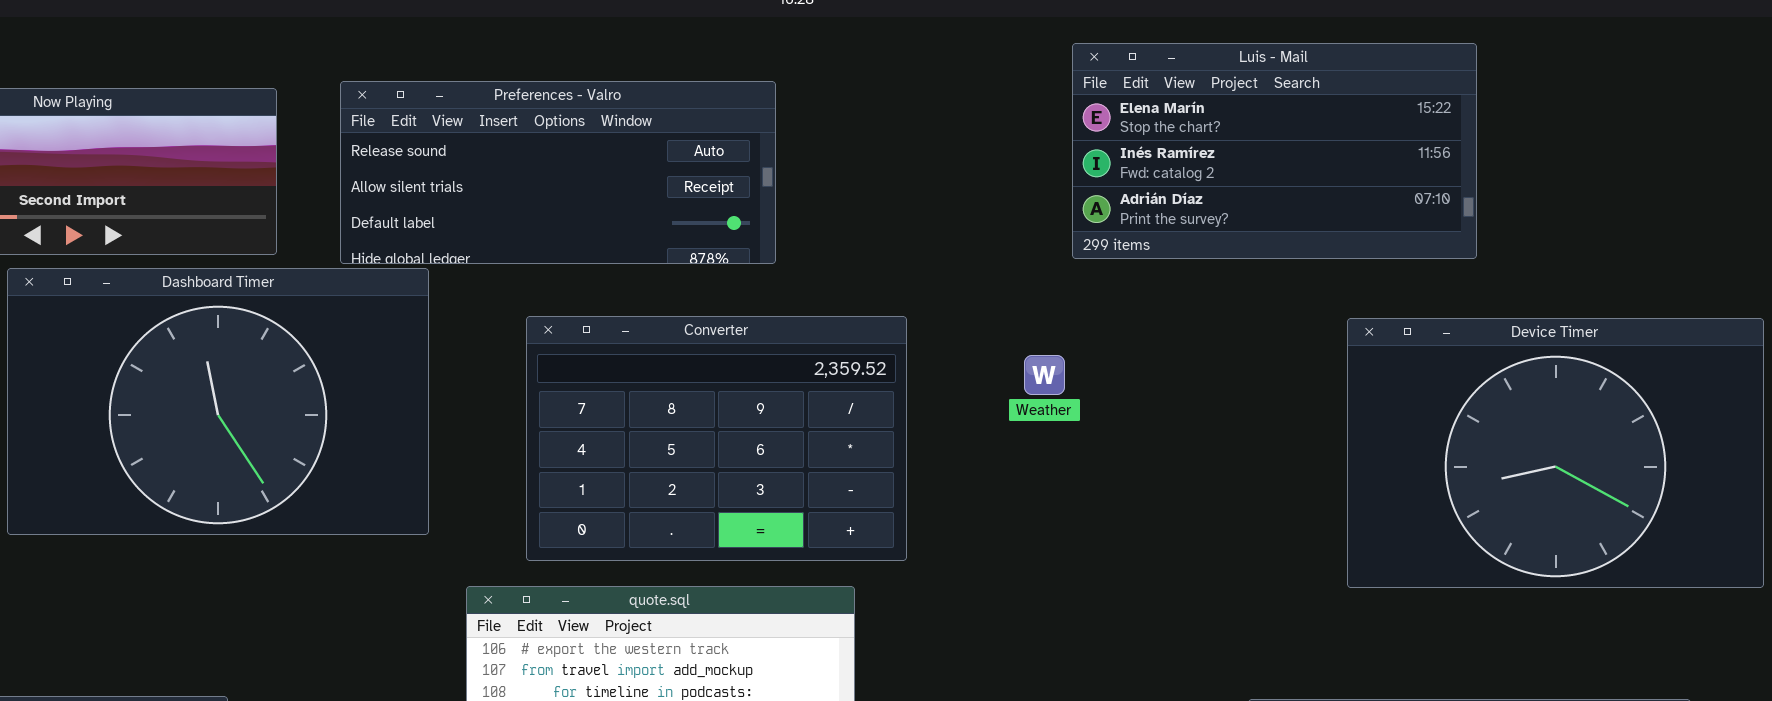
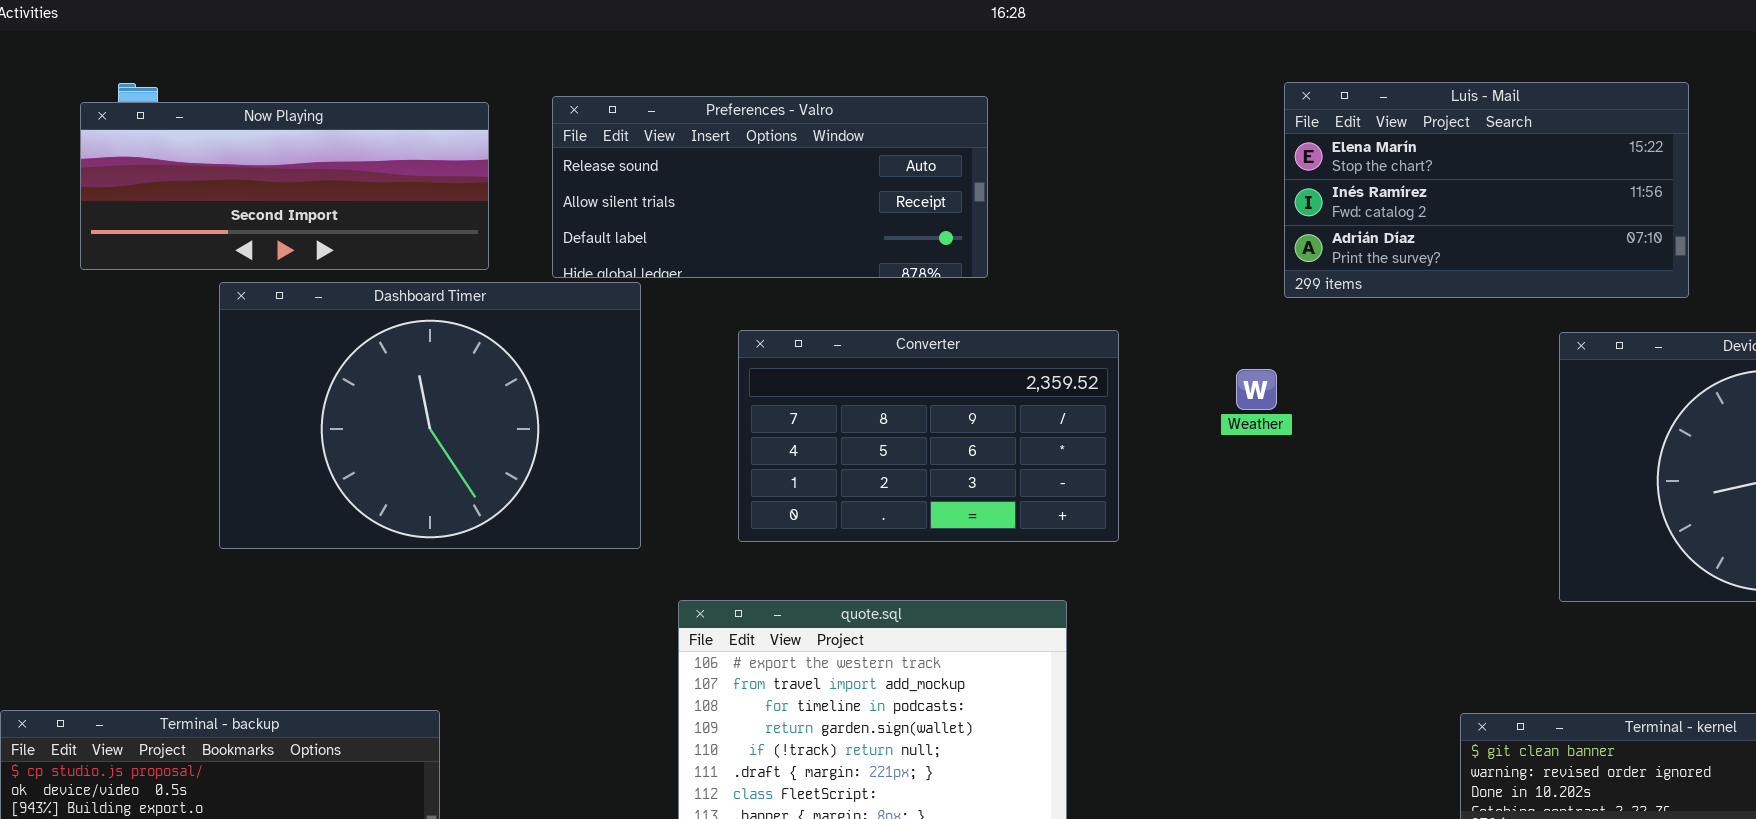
Luis - Mail: [1072,43,1477,259] -> [1284,82,1689,298], moved
Converter: [526,316,907,561] -> [738,330,1119,542], resized

